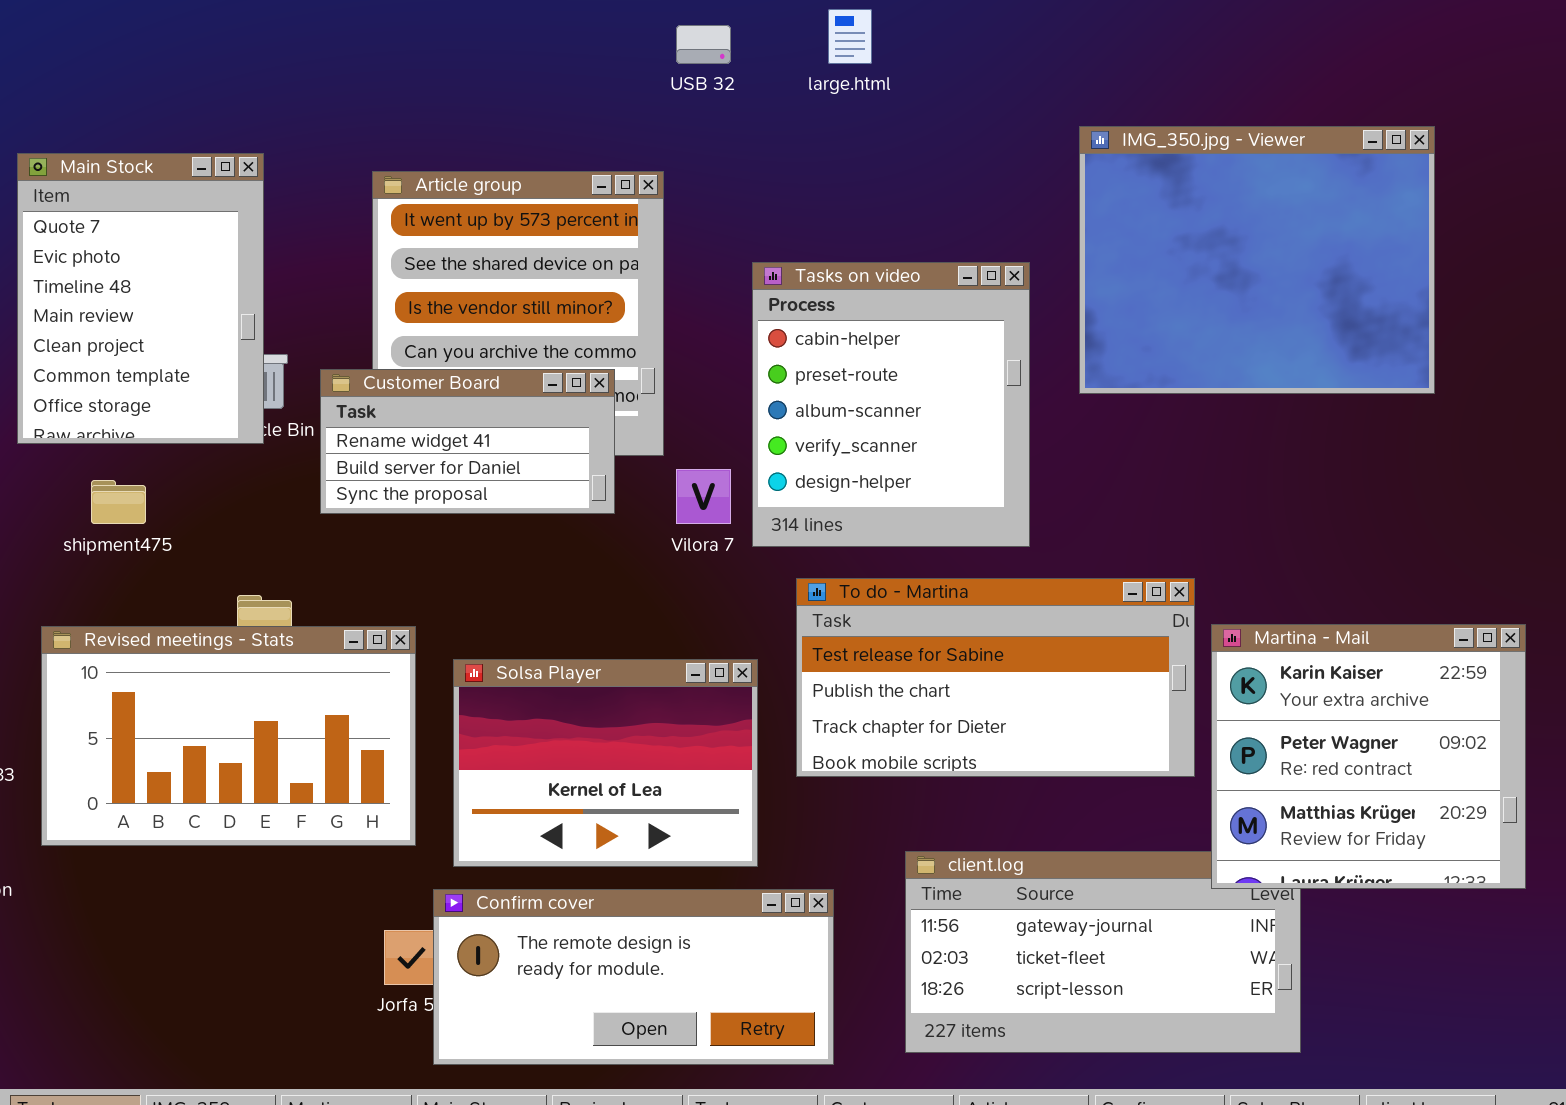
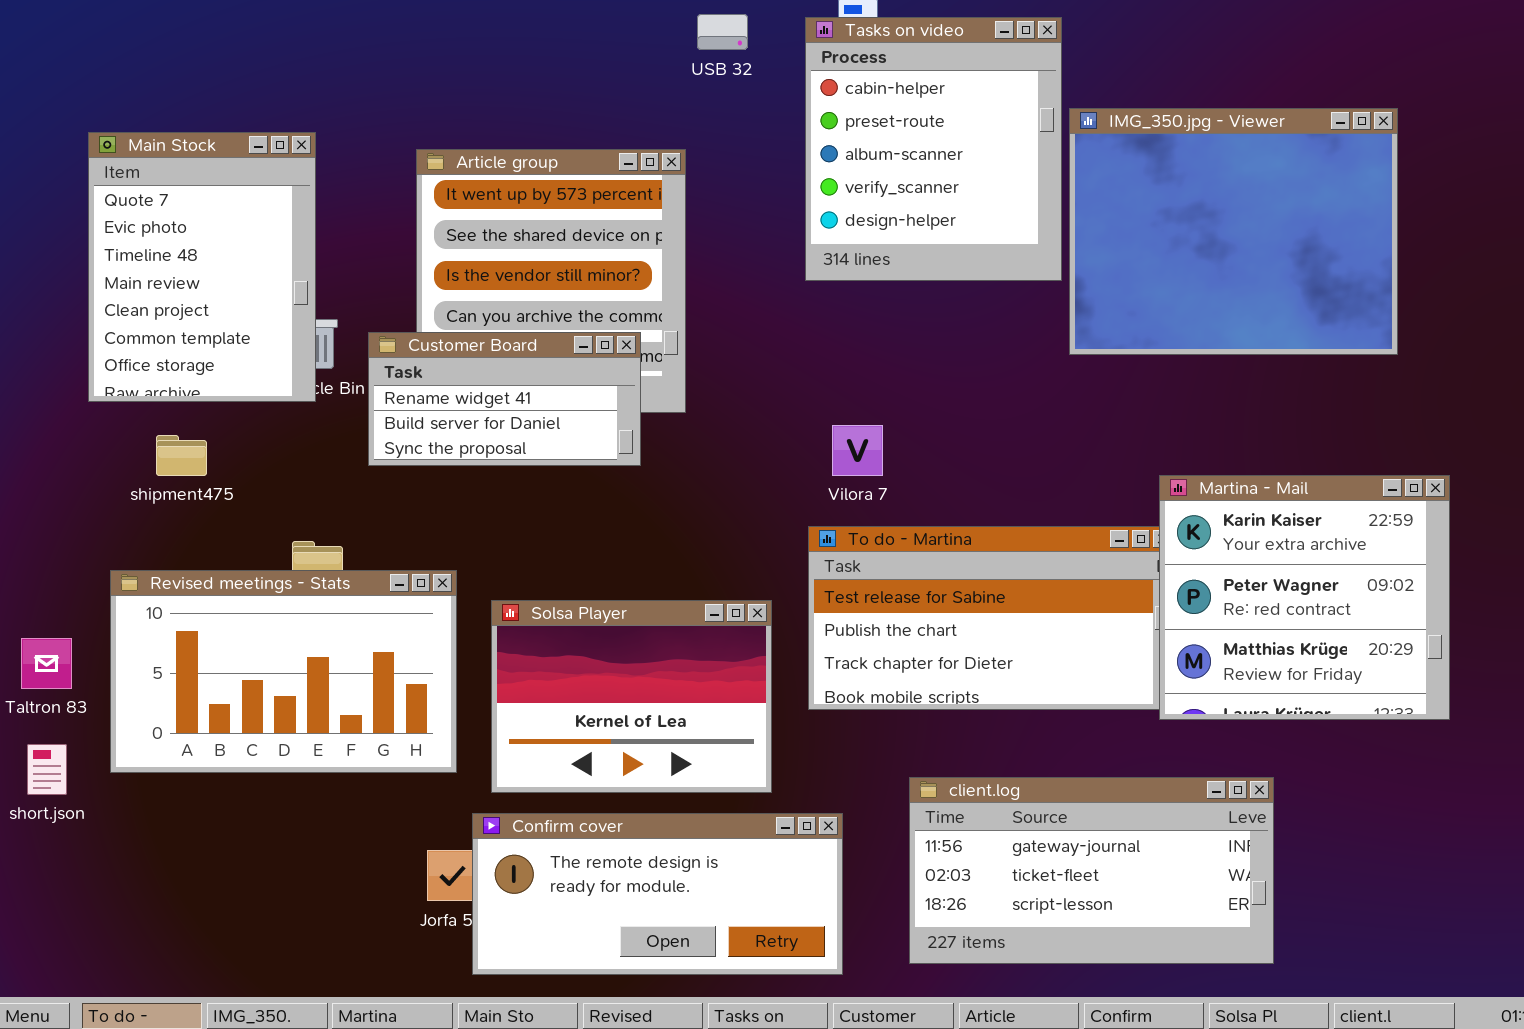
Tasks on video: [752,262,1030,547] -> [805,17,1062,281], moved
Vilora 7: [676,469,731,524] -> [832,425,883,476], moved
Martina - Mail: [1211,624,1526,889] -> [1159,475,1450,720], moved

